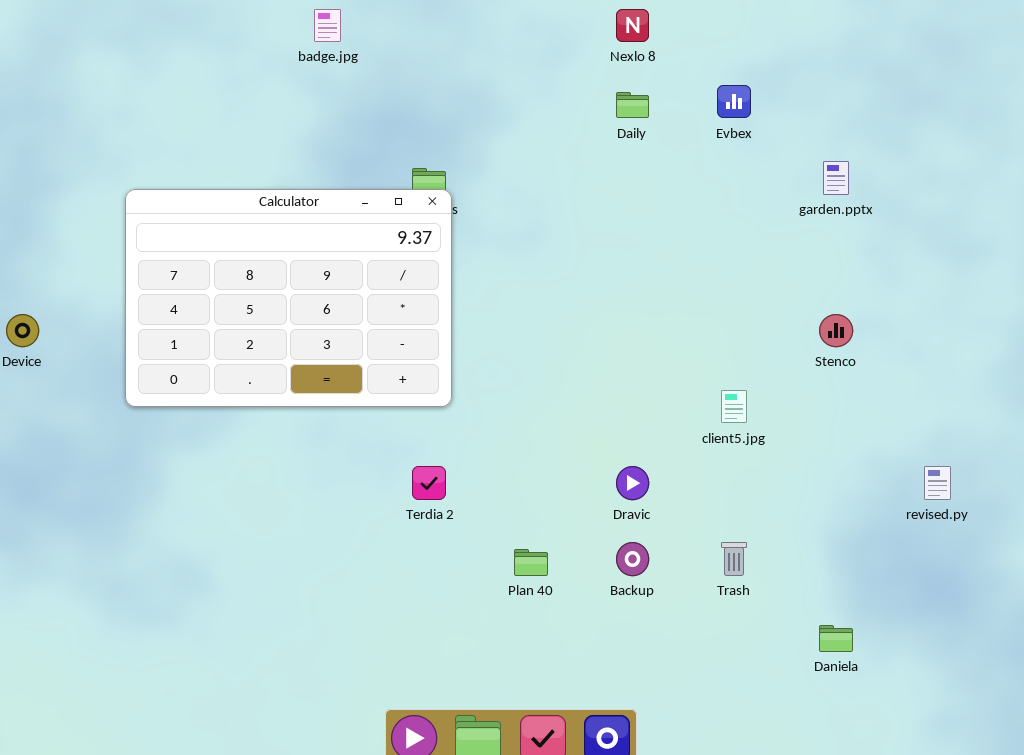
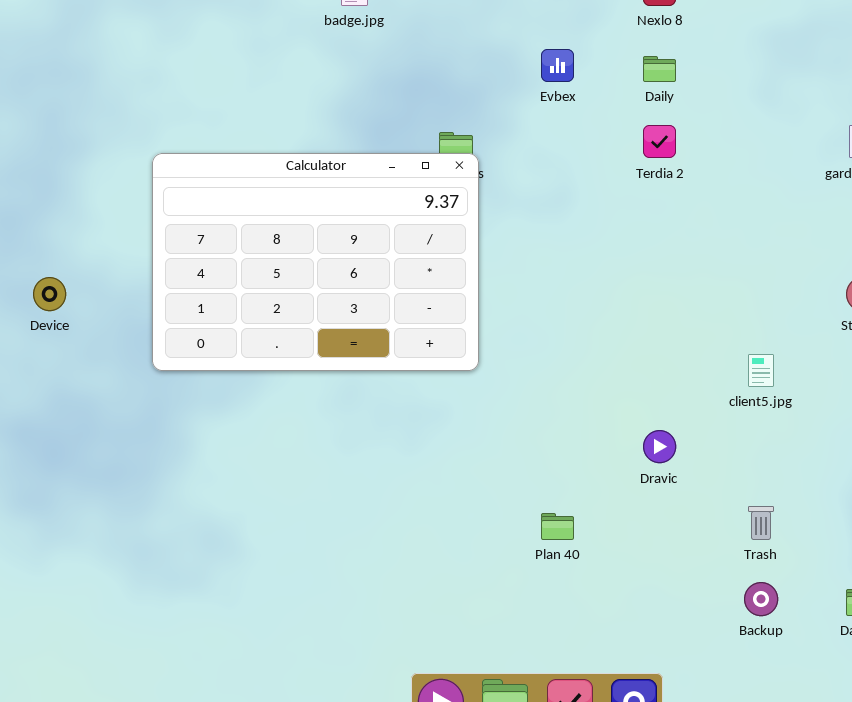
Evbex: [717,85,751,118] -> [541,49,574,82], moved
Terdia 2: [412,466,446,500] -> [643,125,676,158], moved
Backup: [616,542,649,576] -> [744,582,778,616], moved

